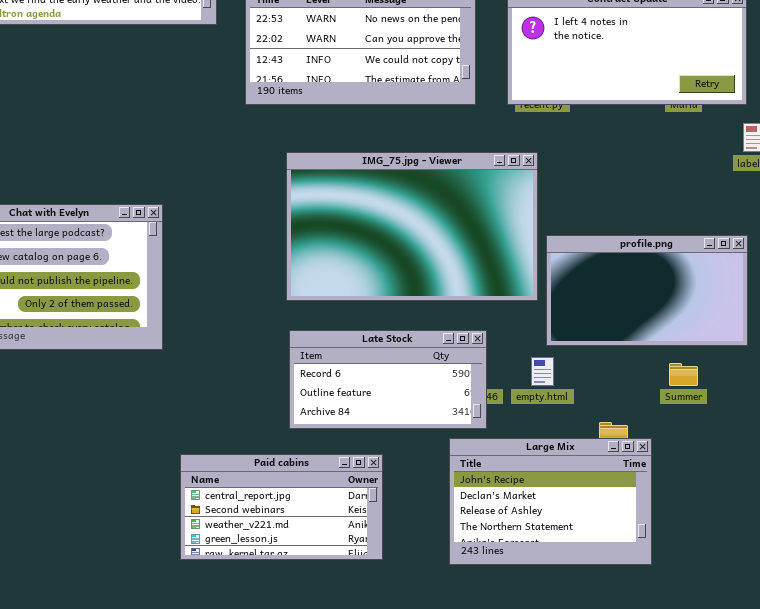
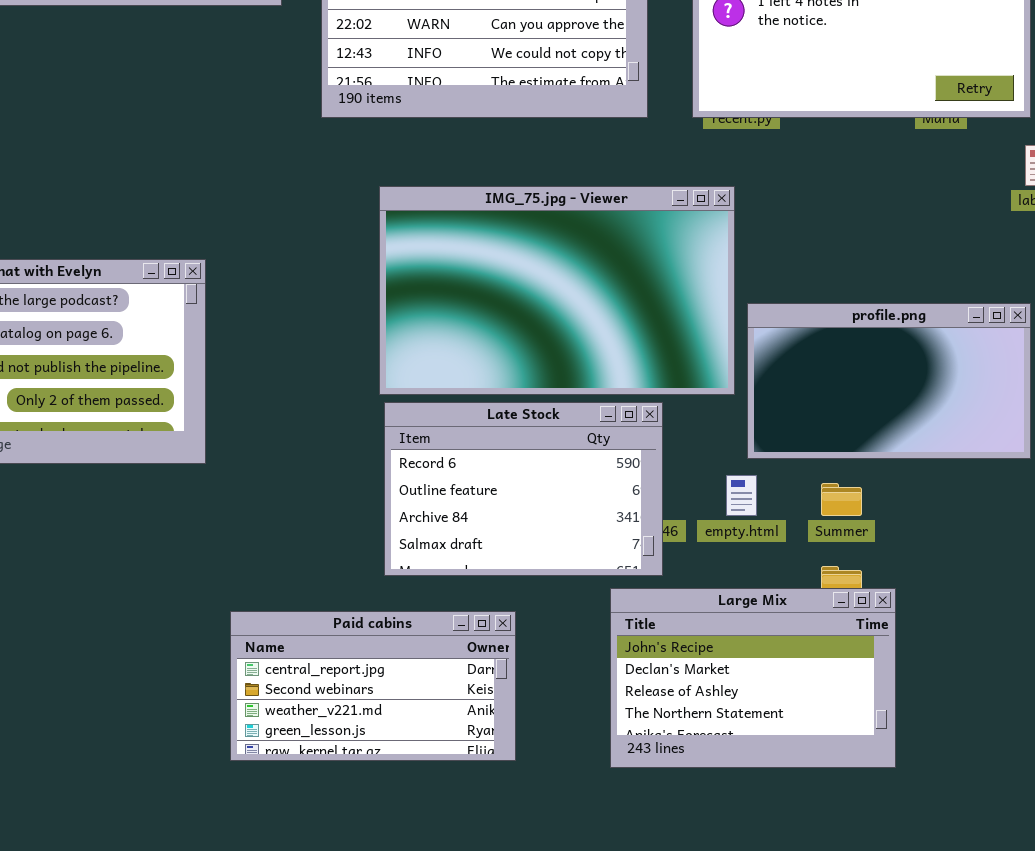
Late Stock: [289,330,487,429] -> [384,402,663,576], resized
Summer: [669,363,698,386] -> [821,483,862,516], moved

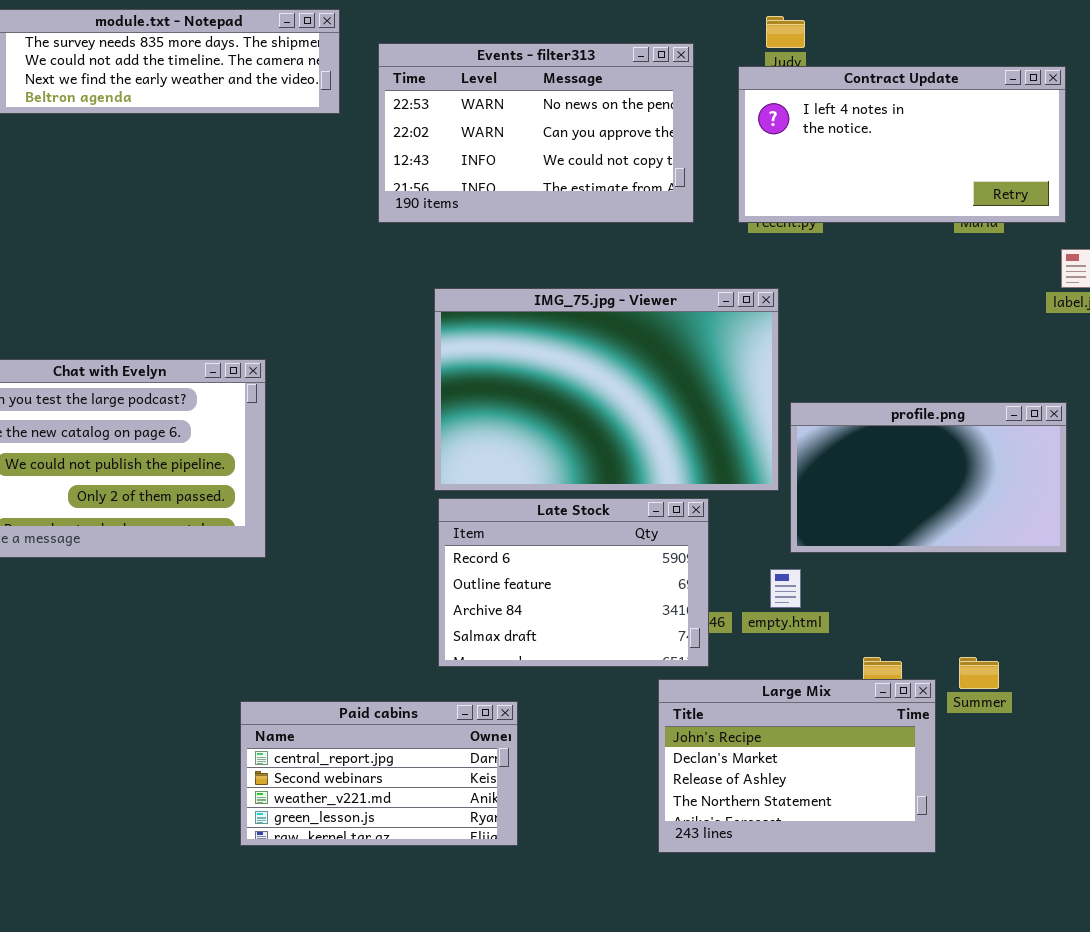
Summer: [821,483,862,516] -> [959,657,999,689], moved
Paid cabins: [230,611,516,761] -> [240,701,518,846], moved

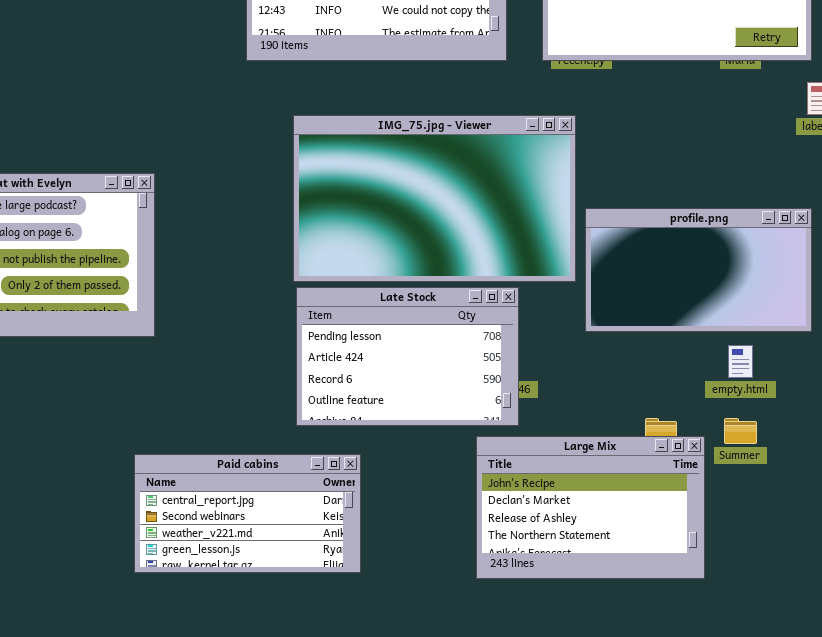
Late Stock: [438,498,709,667] -> [296,287,519,426], scrolled up 2 rows
empty.html: [770,569,801,608] -> [728,345,753,378], moved

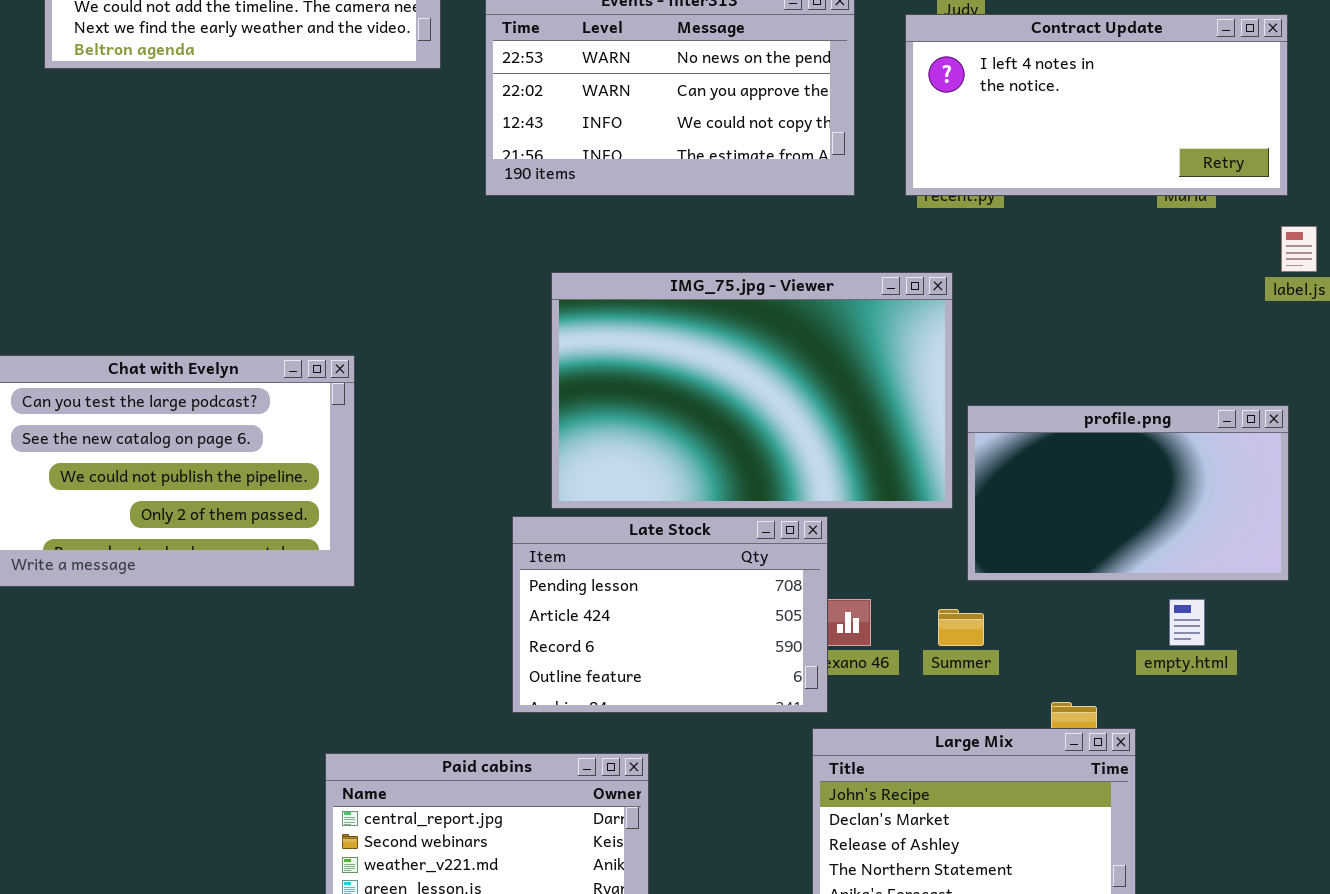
Late Stock: [296,287,519,426] -> [512,516,828,713], moved
Summer: [724,418,757,444] -> [938,609,984,646], moved

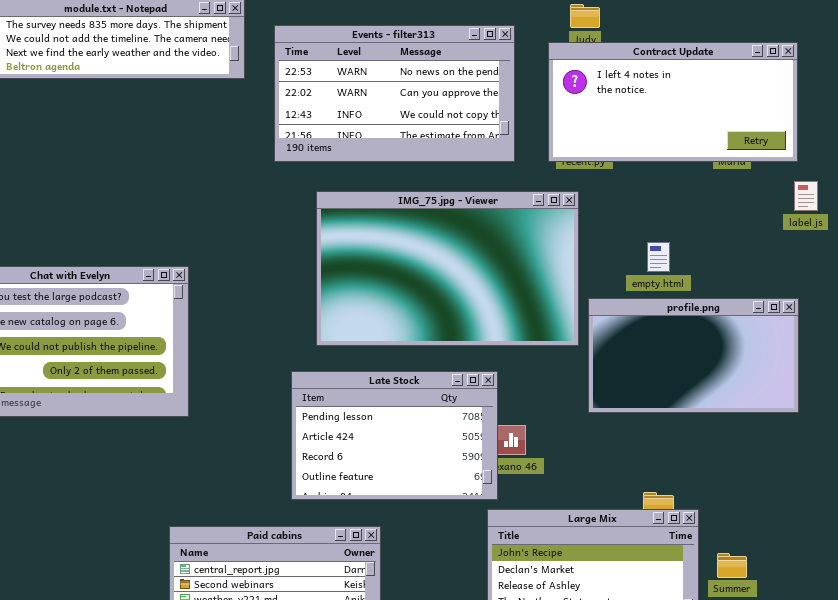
IMG_75.jpg - Viewer: [551,272,953,509] -> [316,191,579,346], moved
empty.html: [1169,599,1205,646] -> [647,242,670,272], moved
Summer: [938,609,984,646] -> [717,553,747,578], moved

